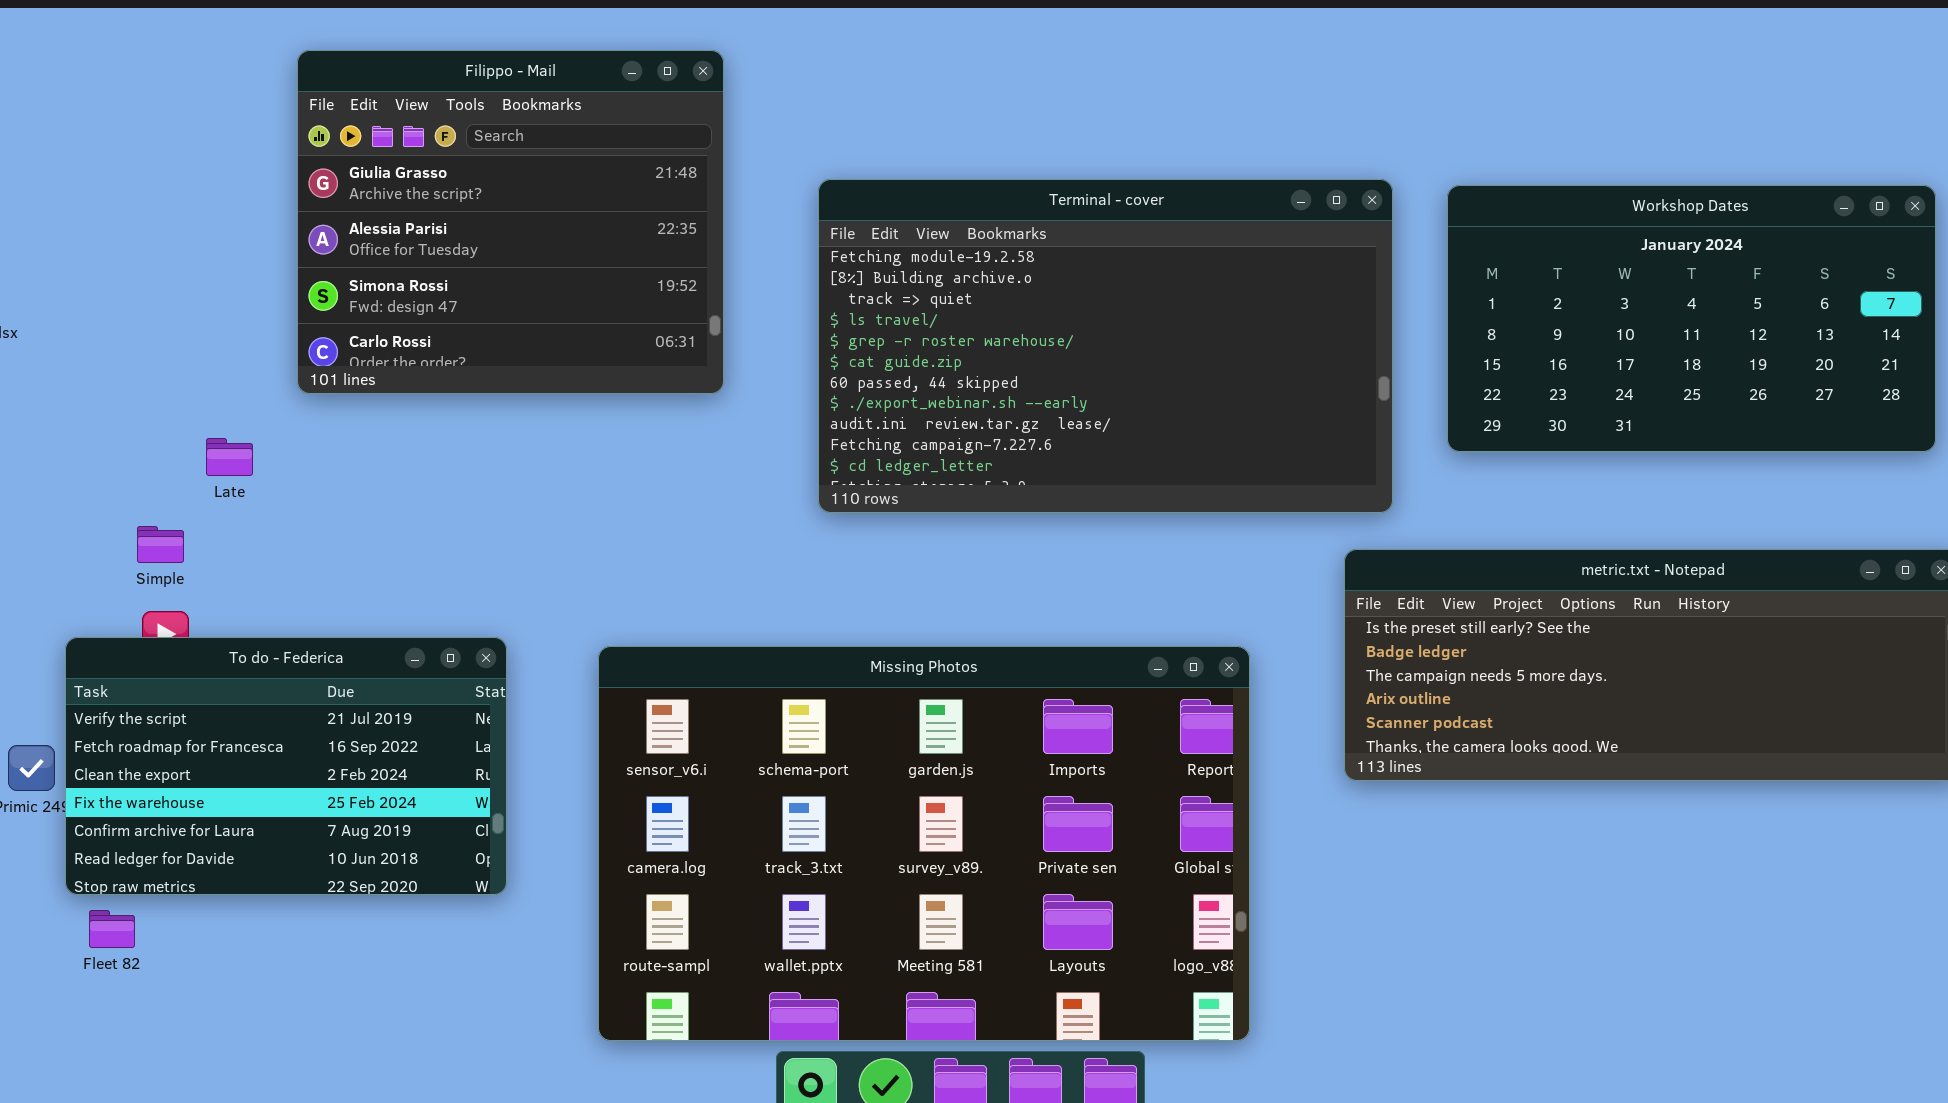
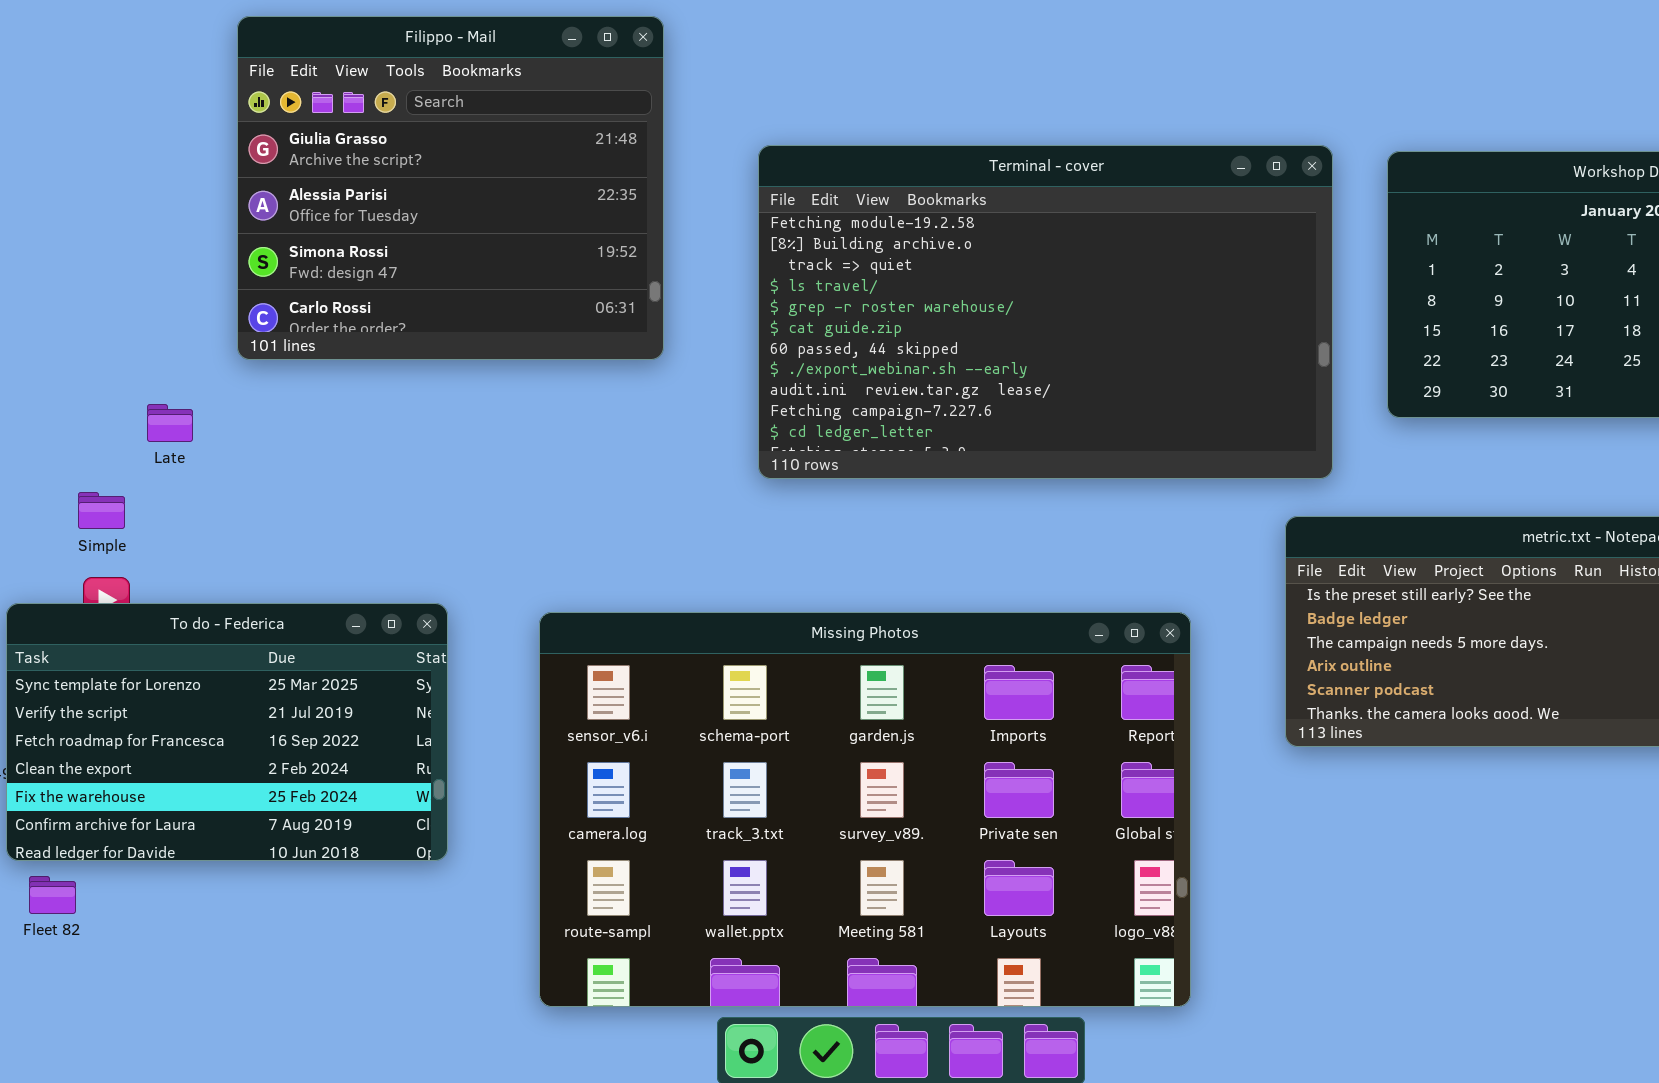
To do - Federica: [65,637,507,895] -> [6,603,448,861], scrolled up 1 row

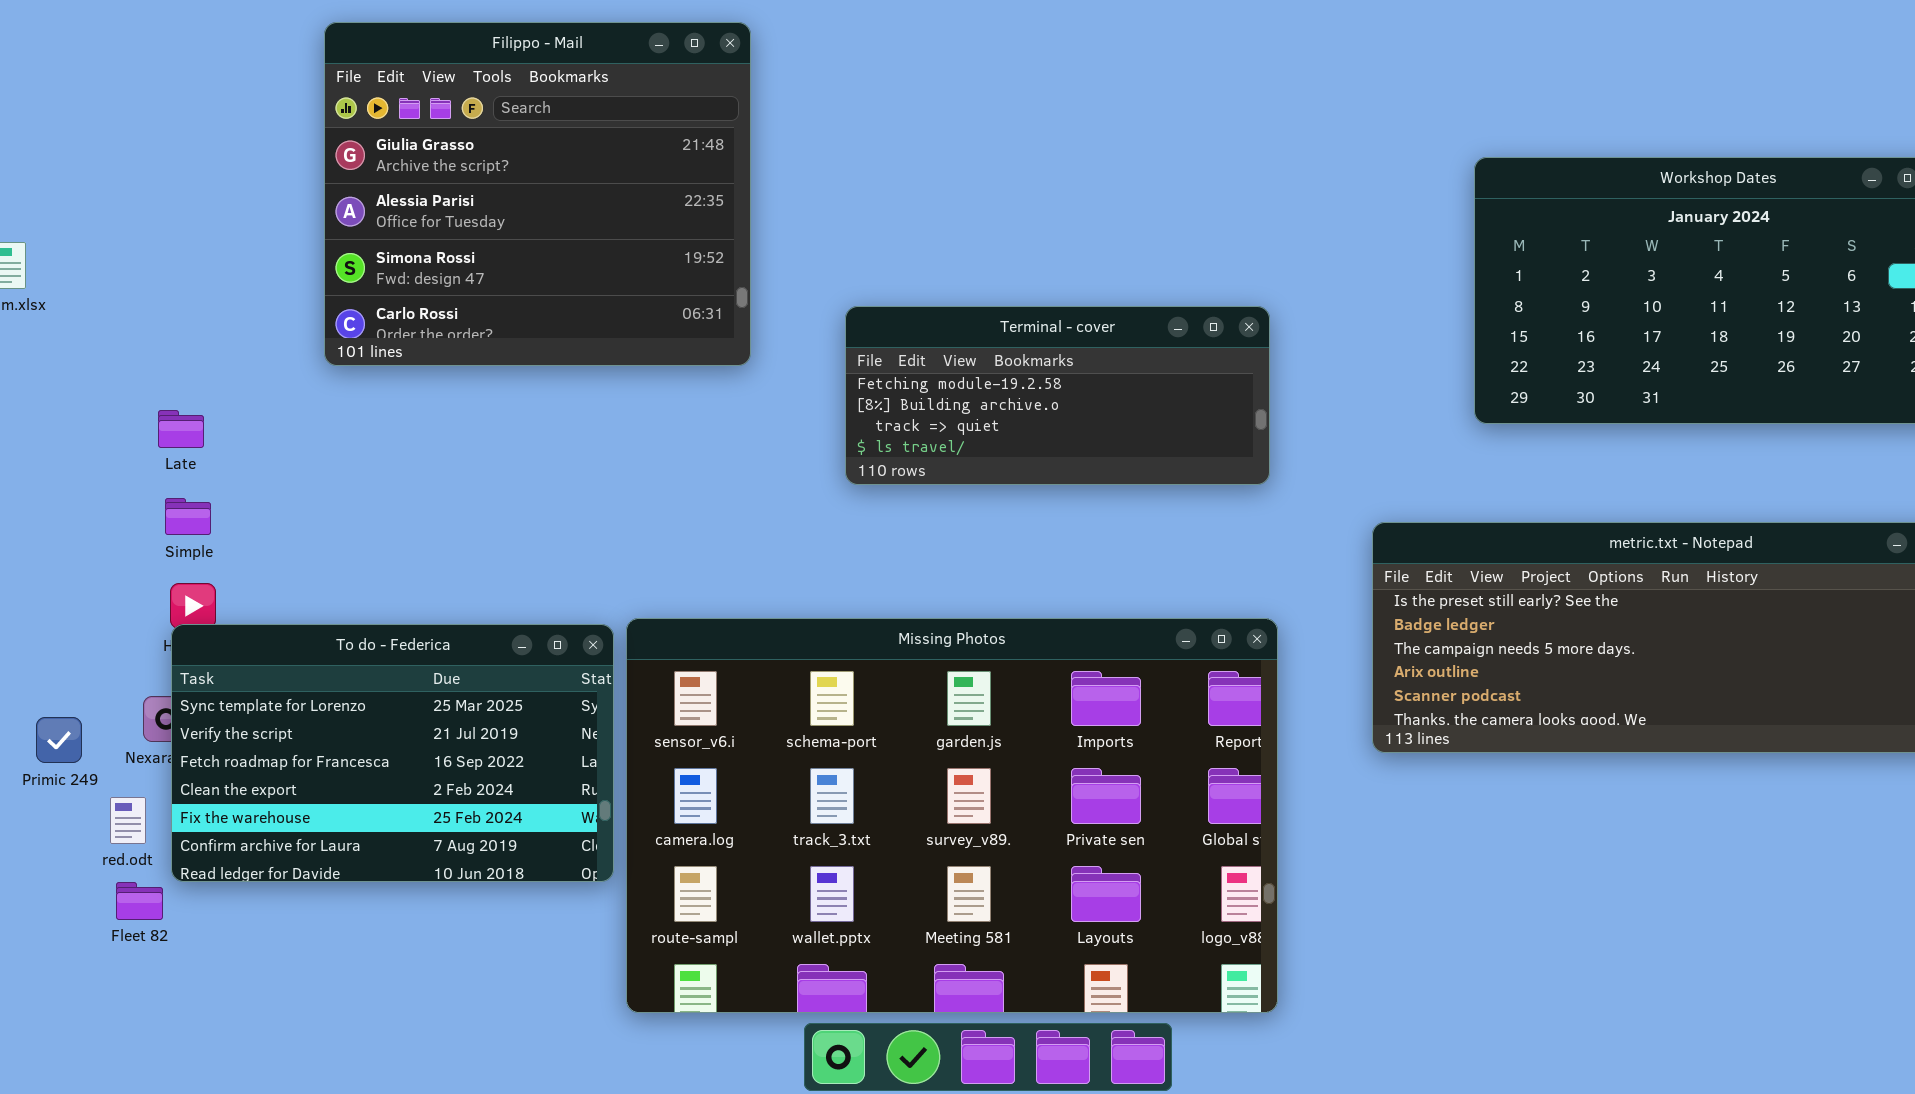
Terminal - cover: [758,145,1333,479] -> [845,306,1270,485], resized
Late: [147,404,193,442] -> [158,410,204,448], moved
To do - Federica: [6,603,448,861] -> [171,624,614,882], moved

